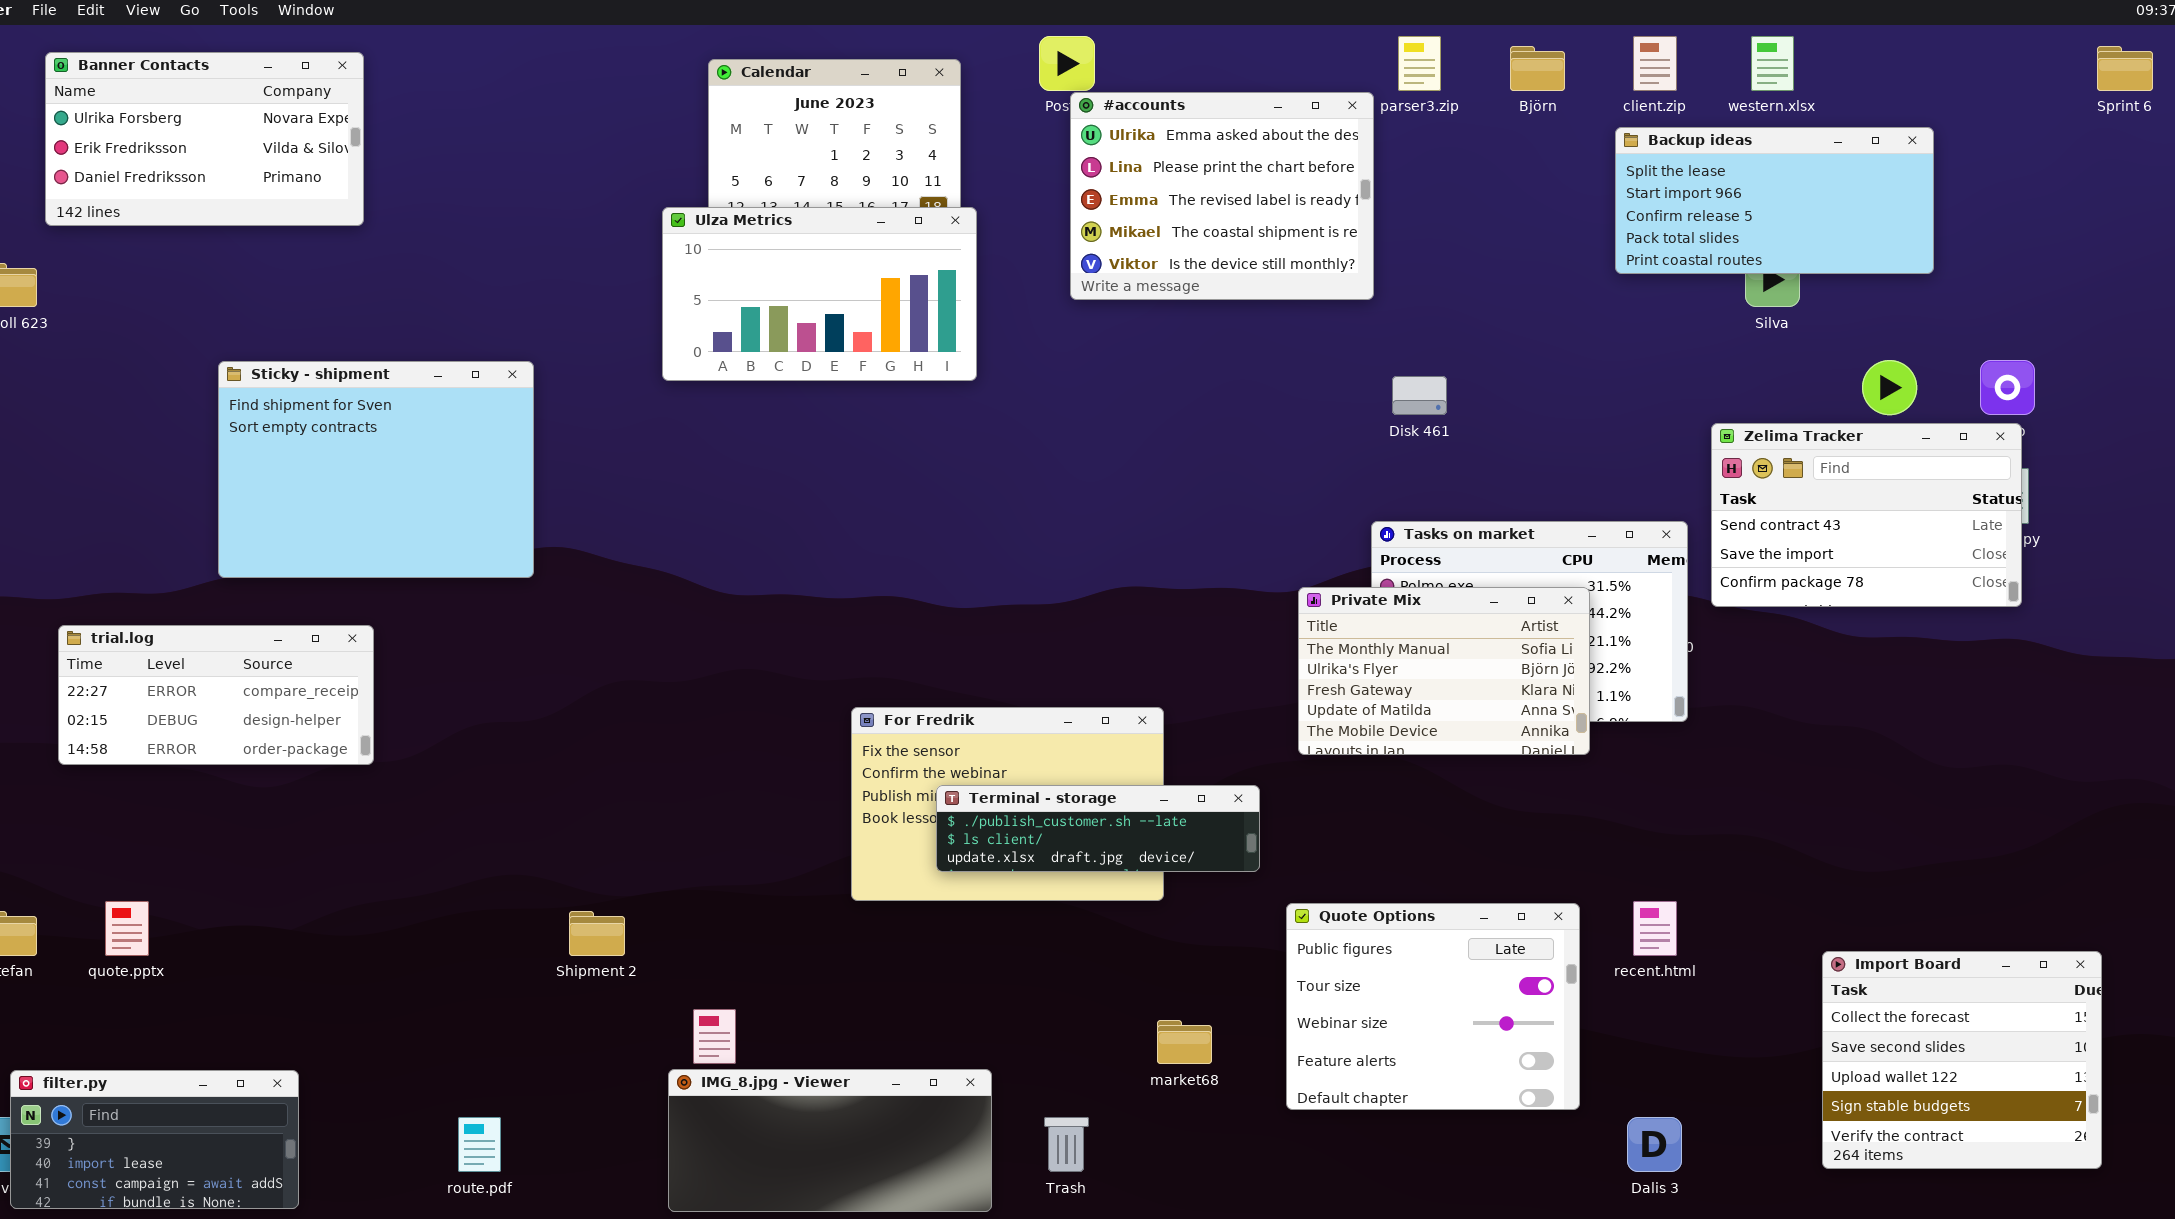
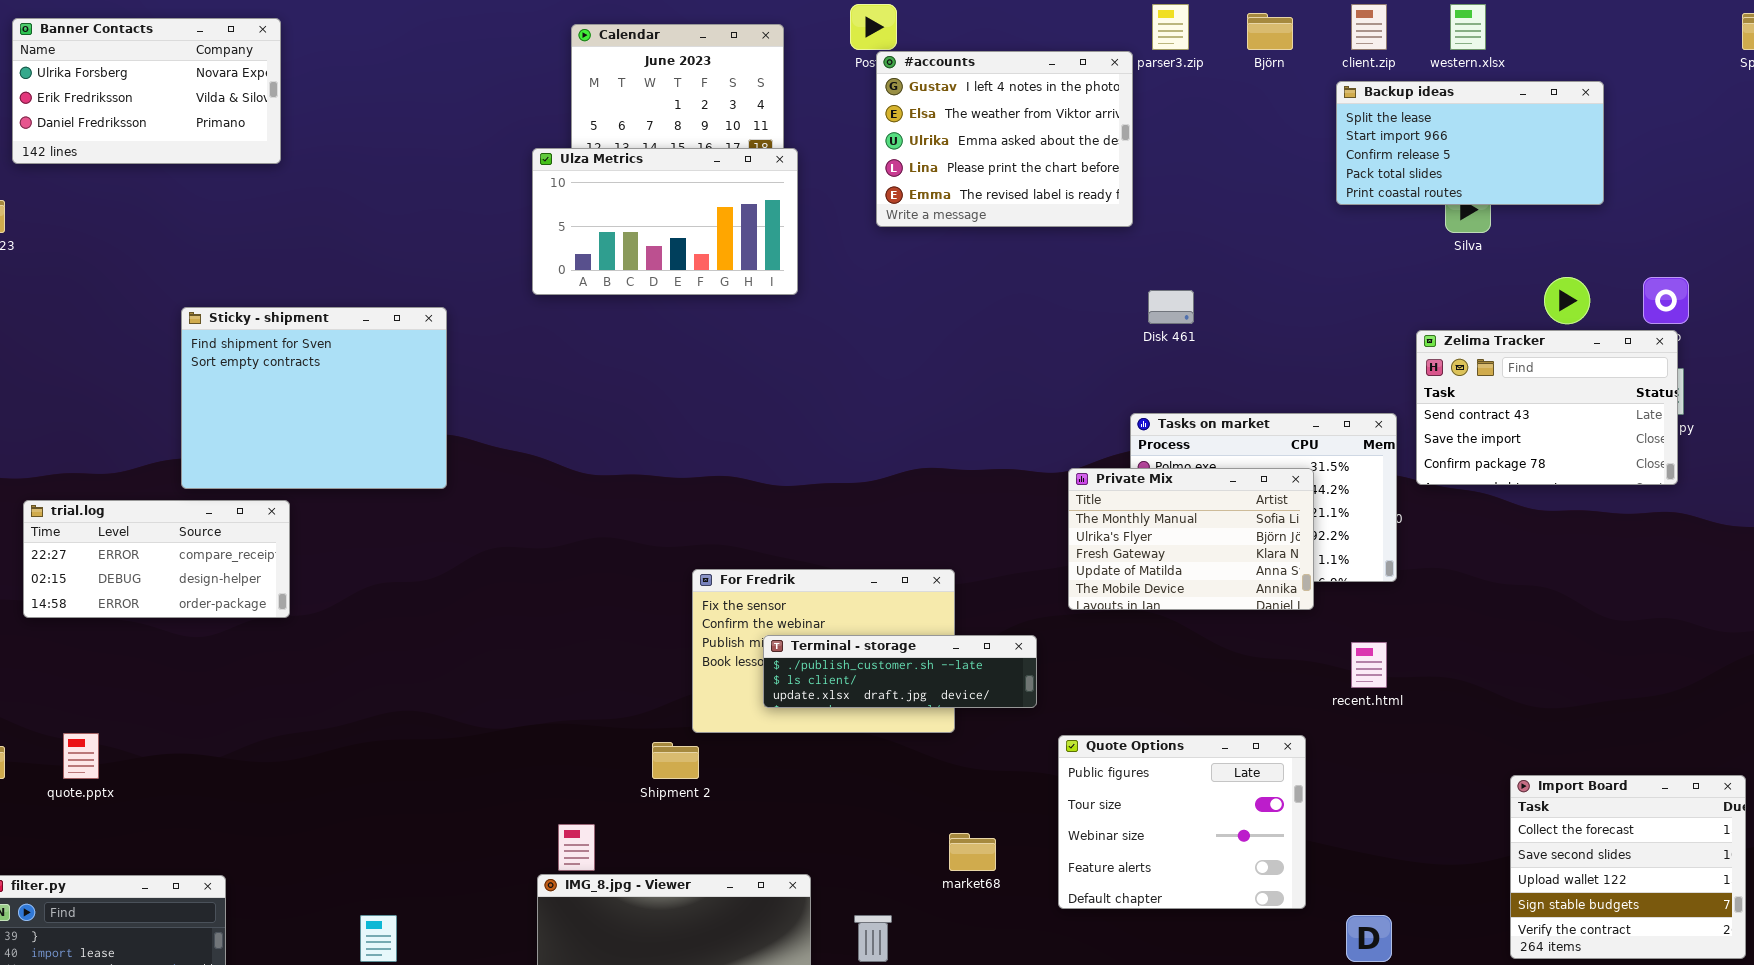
#accounts: [1070,92,1374,300] -> [876,51,1133,227], scrolled up 2 rows
Sticky - shipment: [218,361,534,578] -> [181,307,447,489], moved
recent.html: [1633,901,1677,956] -> [1351,642,1387,688], moved
Shipment 2: [569,911,625,956] -> [652,742,699,779], moved

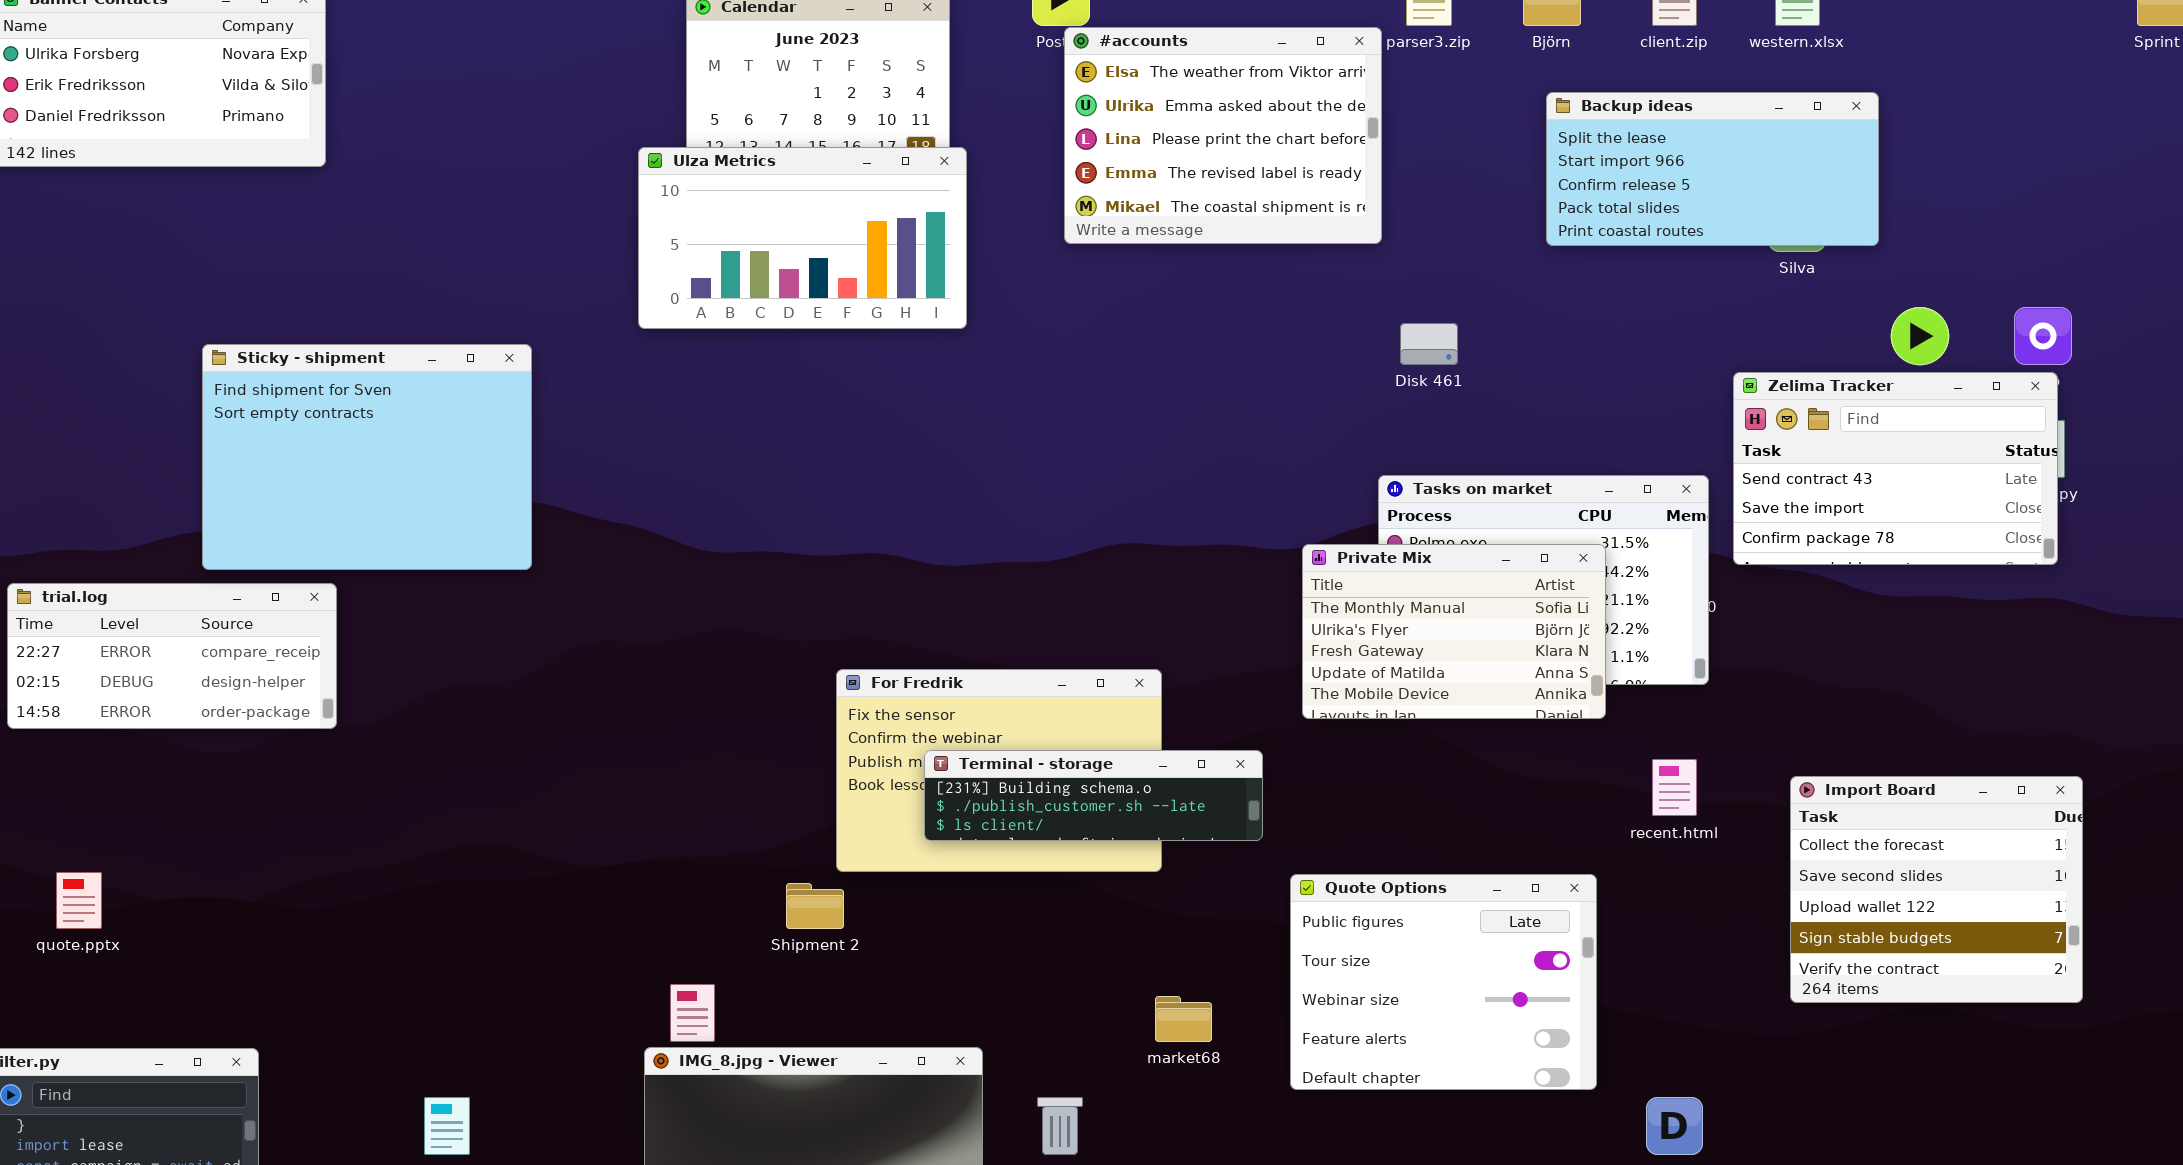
#accounts: [876,51,1133,227] -> [1064,27,1382,244], scrolled down 1 row
Backup ideas: [1336,81,1604,205] -> [1546,92,1879,246], moved
Terminal - storage: [763,635,1037,708] -> [924,750,1263,841], scrolled up 1 row
Import Board: [1510,775,1746,959] -> [1790,776,2083,1003], moved

